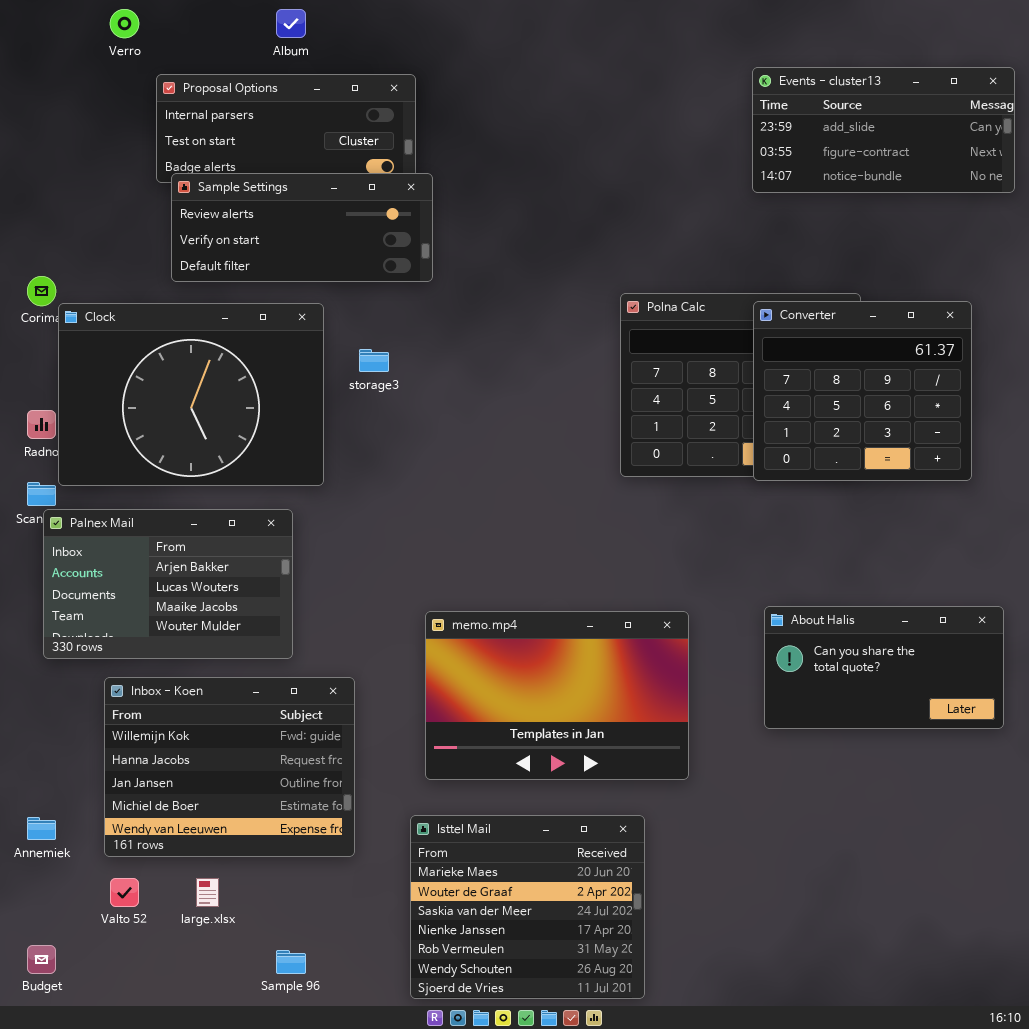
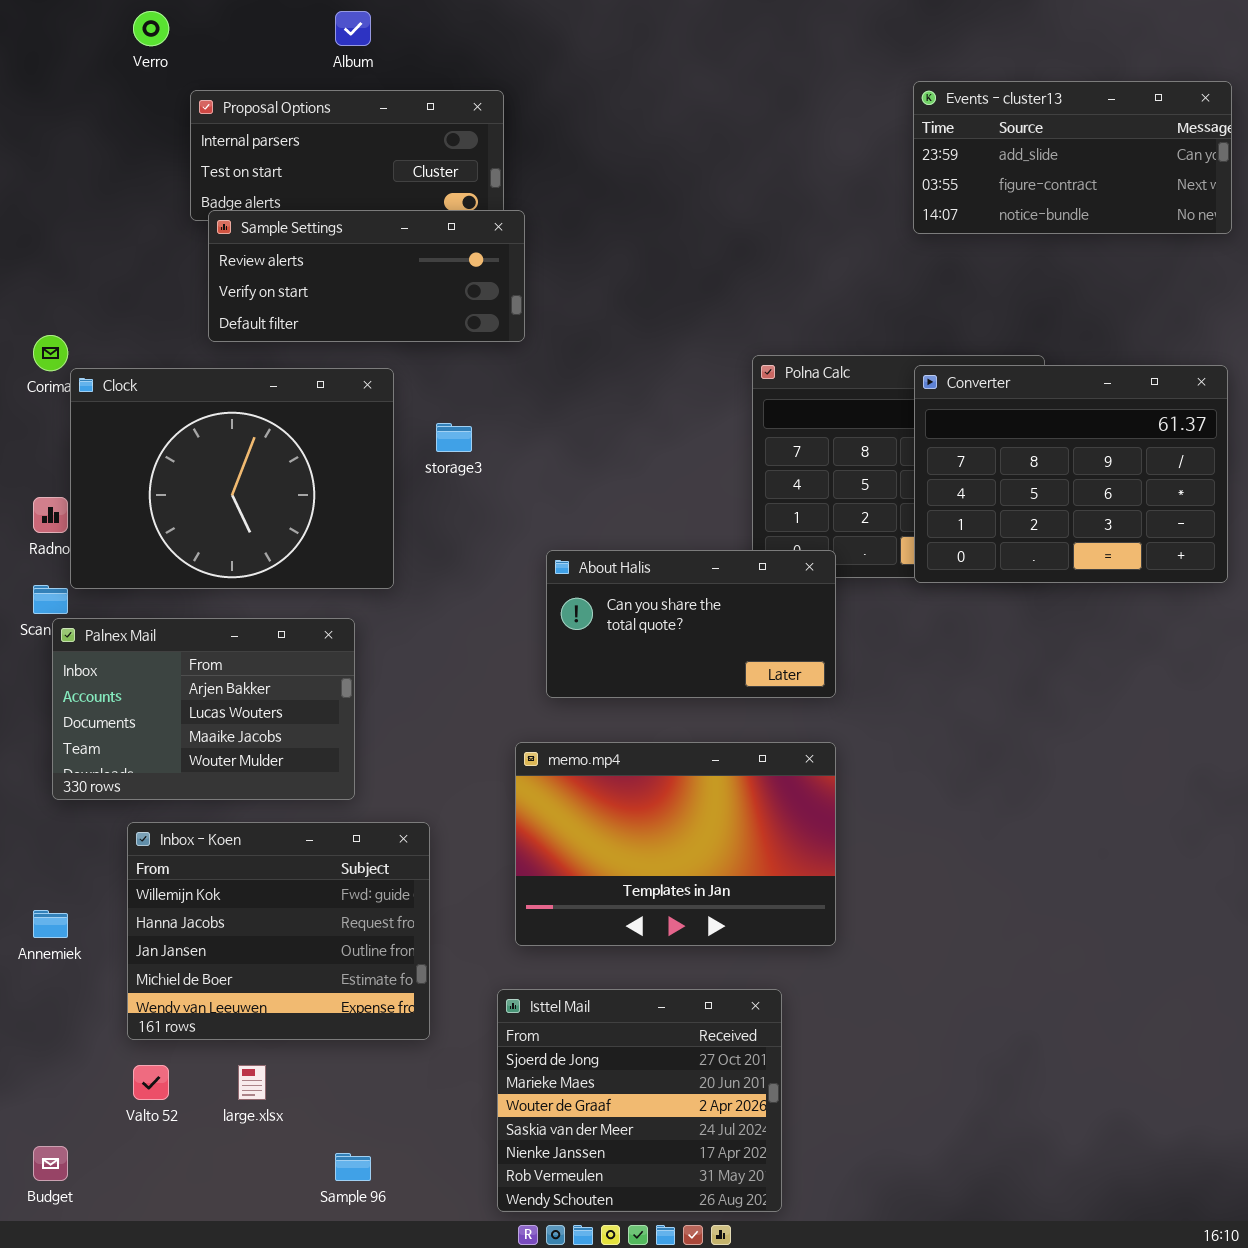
Converter: [753,301,972,481] -> [914,365,1228,583], resized
About Halis: [764,606,1004,729] -> [546,550,836,698], moved
Isttel Mail: [410,815,645,999] -> [497,989,782,1212], scrolled up 1 row
Annemiek: [27,817,56,840] -> [33,910,68,938], moved

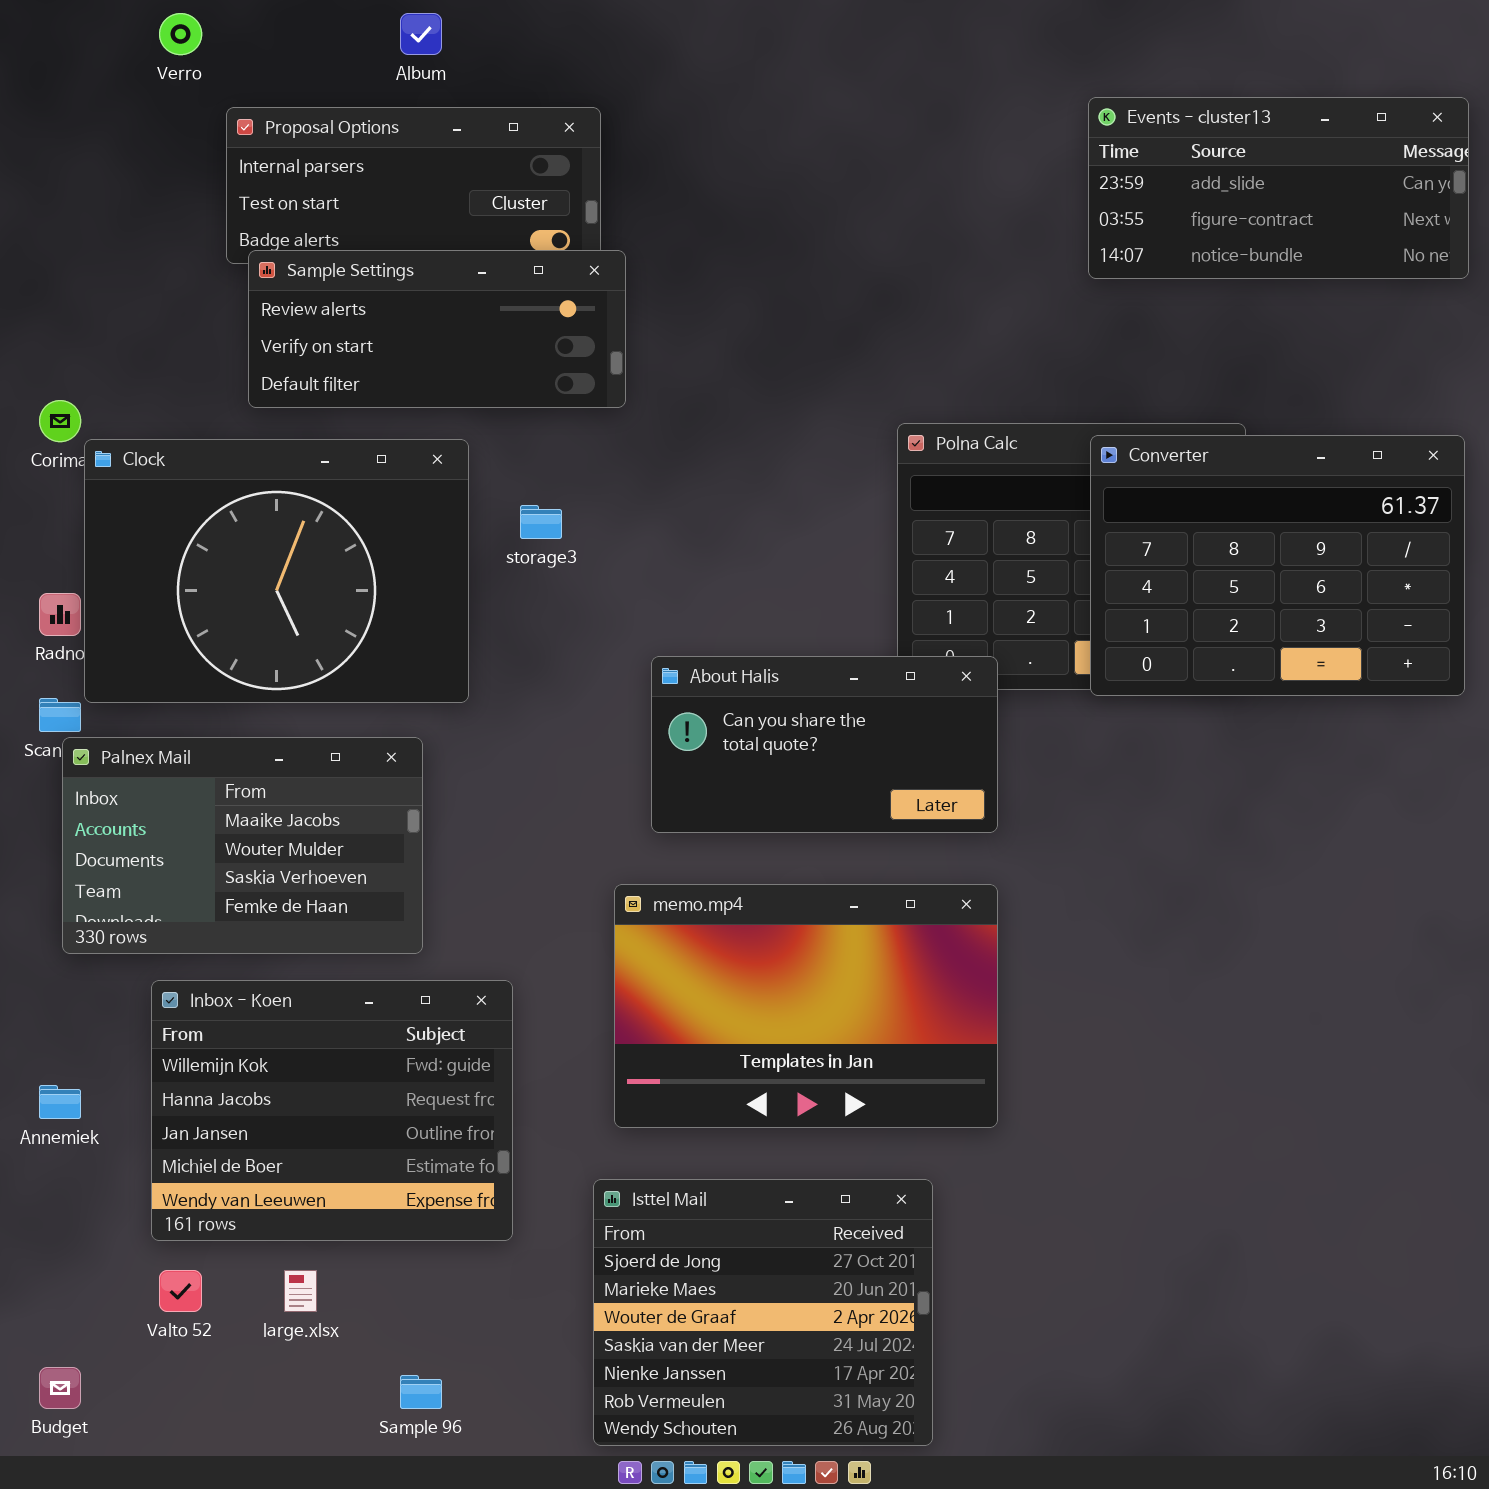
Palnex Mail: [52,618,355,800] -> [62,737,423,954], scrolled down 2 rows

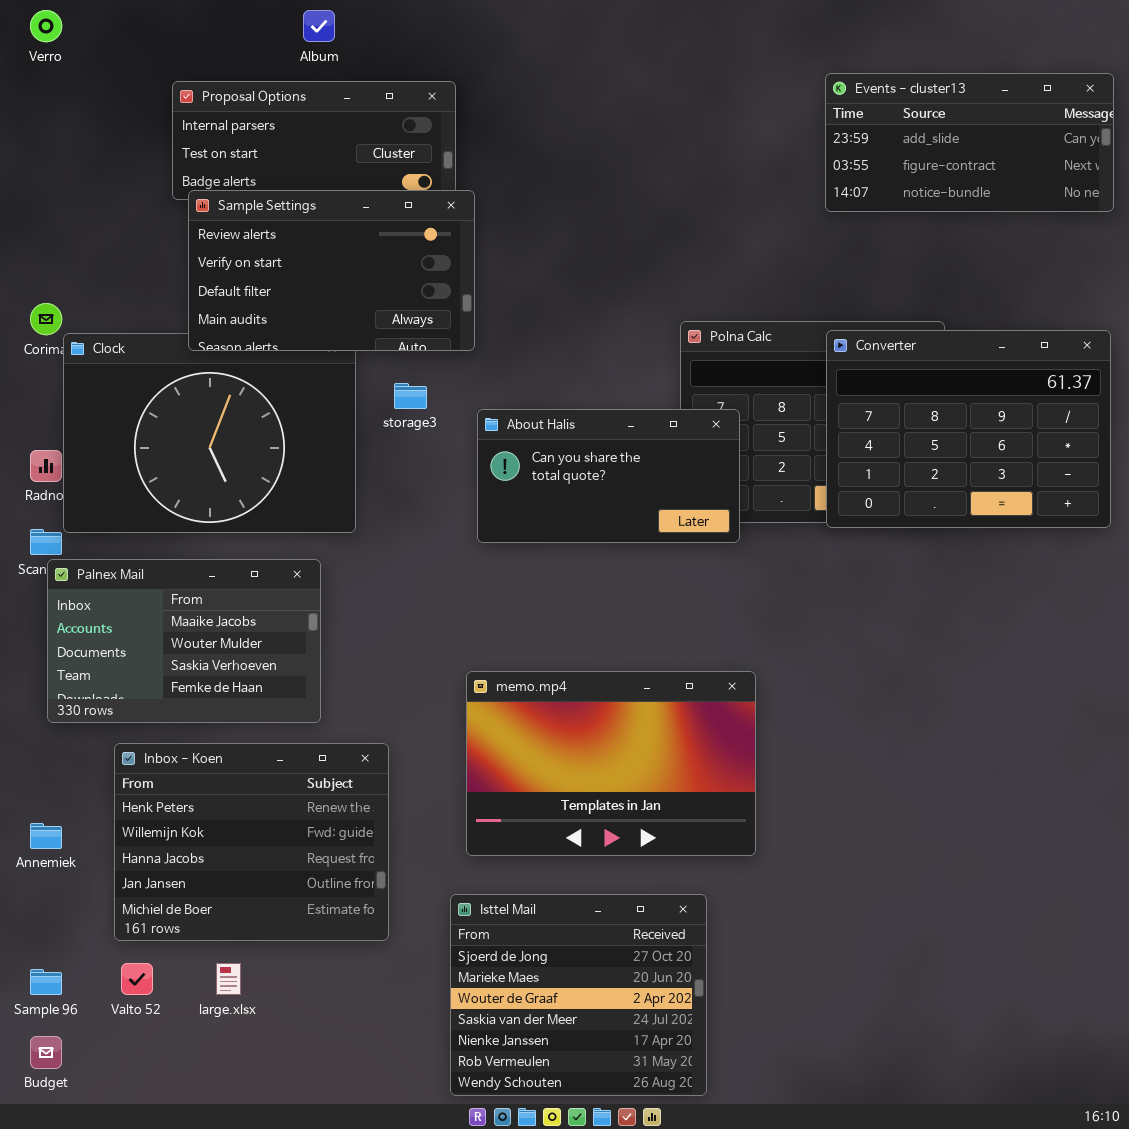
Verro: [159,13,202,55] -> [30,10,62,42], moved
Sample Settings: [248,250,626,408] -> [188,190,475,351], resized
About Halis: [651,656,998,833] -> [477,409,740,543], moved
Inbox - Koen: [151,980,513,1241] -> [114,743,389,941], scrolled up 1 row
Sample 96: [400,1375,442,1409] -> [30,969,62,995], moved

